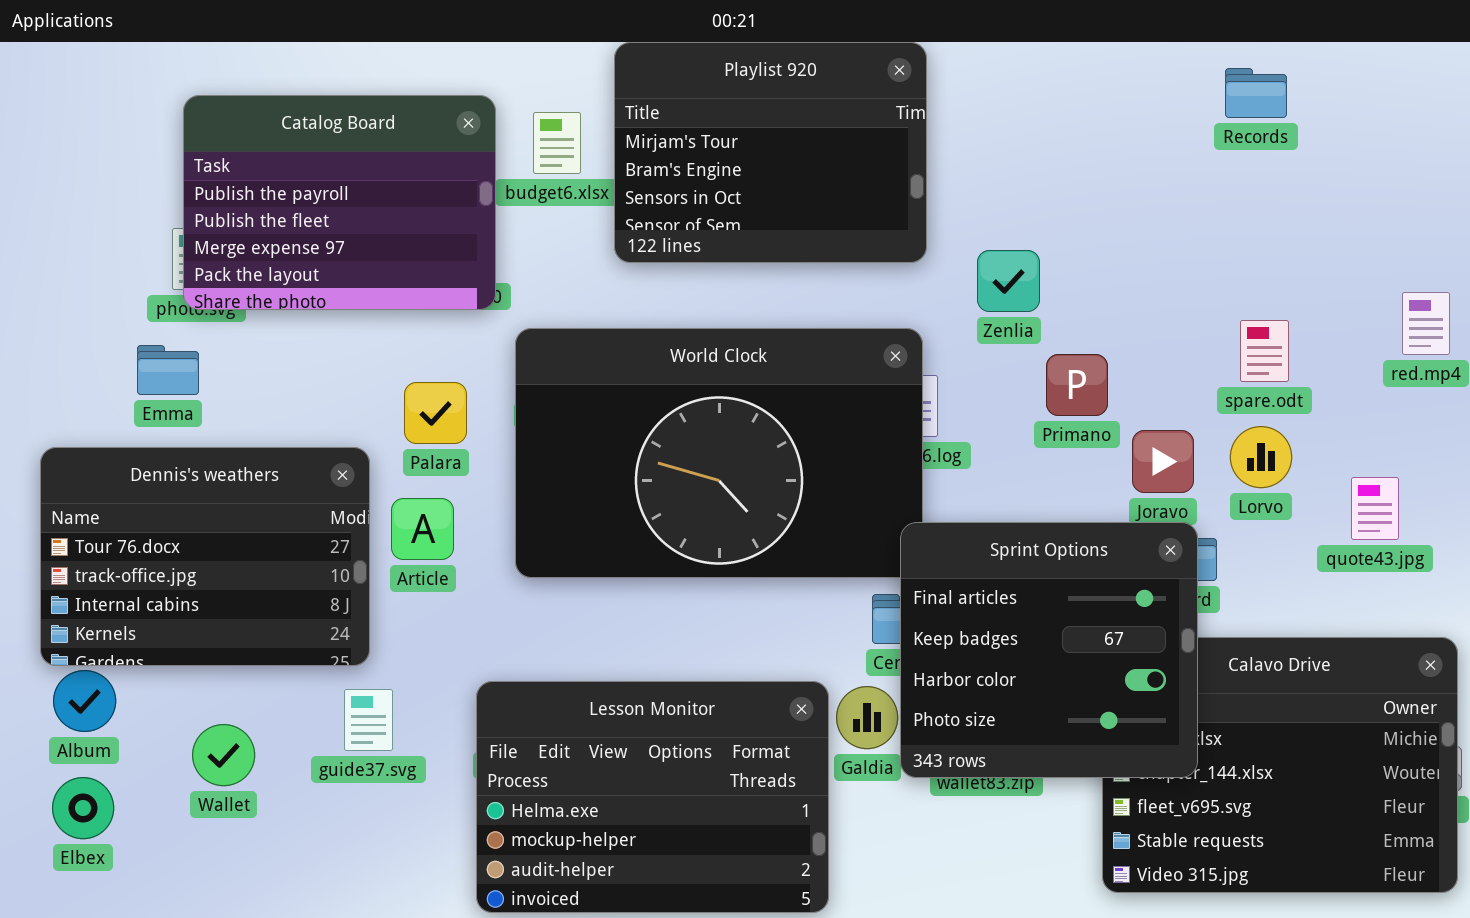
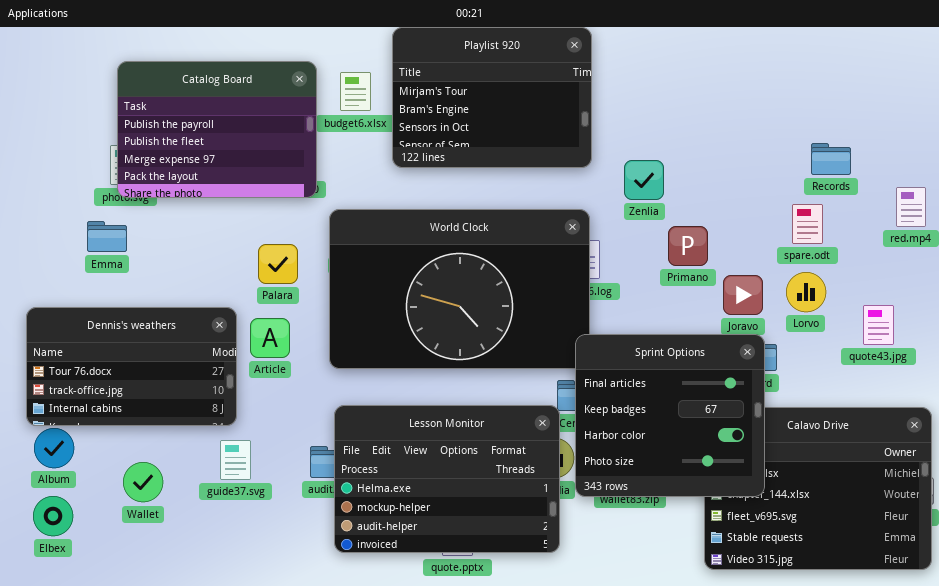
Records: [1225,68,1287,118] -> [811,143,851,175], moved
Dennis's weathers: [40,447,370,666] -> [26,307,237,426], resized
Lesson Monitor: [476,681,829,913] -> [334,405,560,553], moved

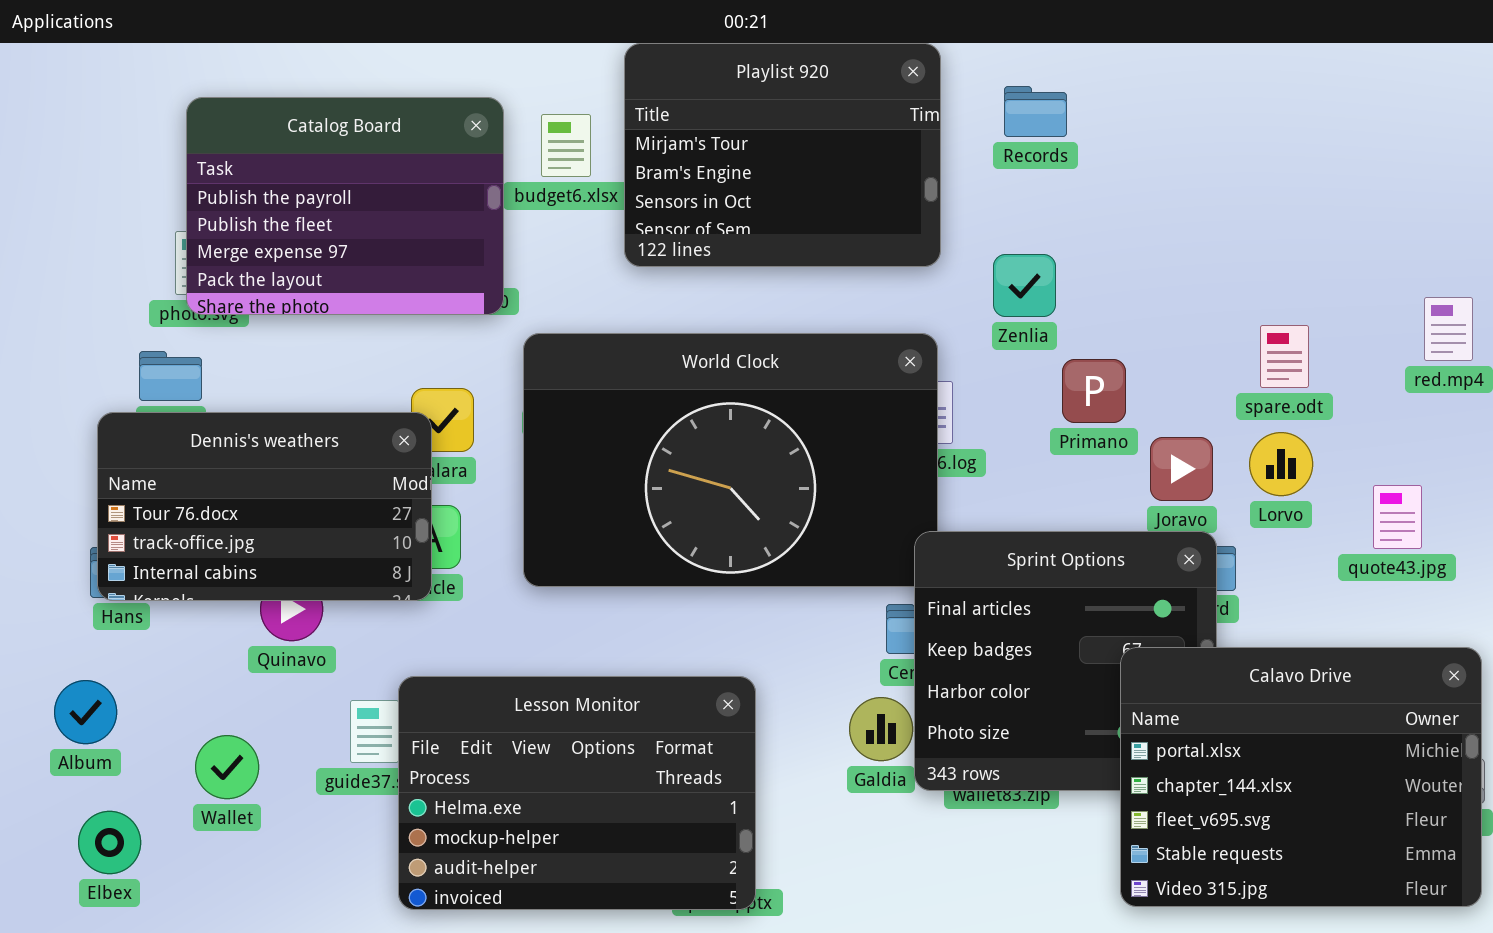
Records: [811,143,851,175] -> [1004,86,1067,137], moved
Dennis's weathers: [26,307,237,426] -> [97,412,432,601], moved
Lesson Monitor: [334,405,560,553] -> [398,676,756,910], moved
Calavo Drive: [704,407,932,570] -> [1120,647,1482,907], raised
Elbex: [33,496,73,536] -> [78,811,141,874], moved

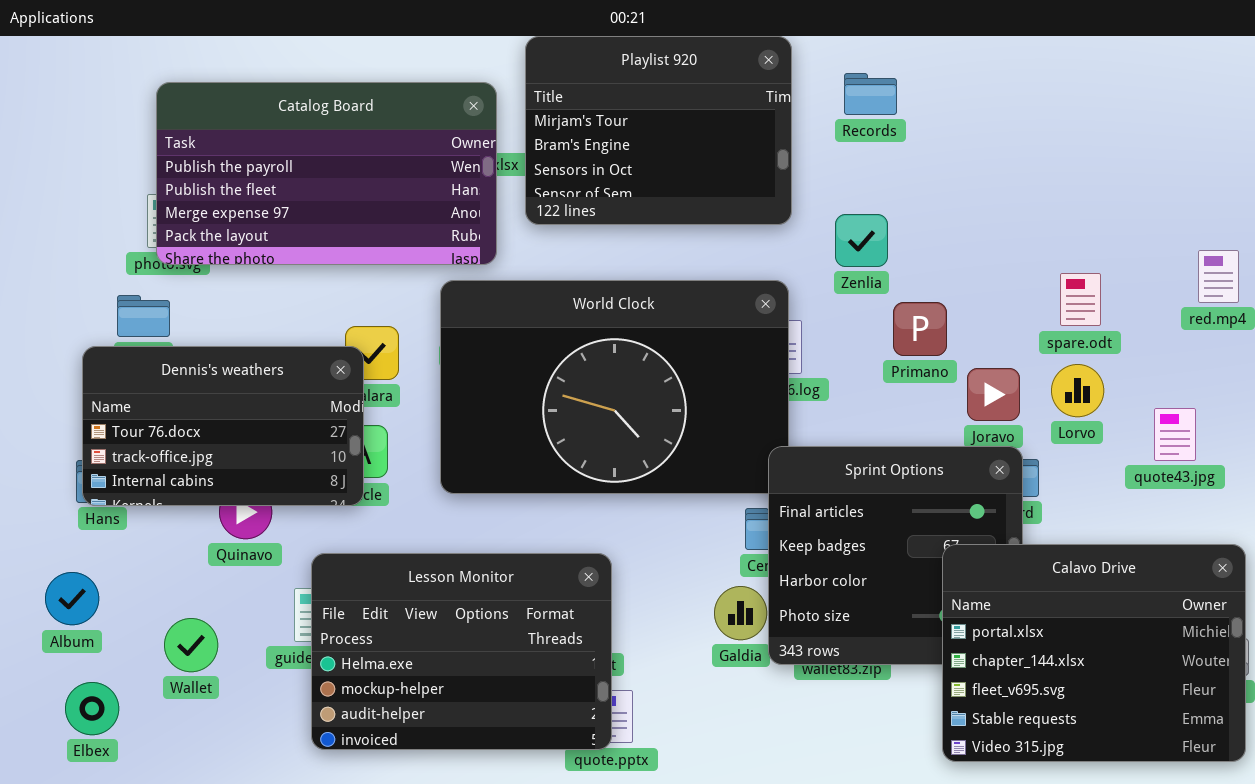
Catalog Board: [186,97,504,315] -> [156,82,497,265], resized
Lesson Monitor: [398,676,756,910] -> [311,553,612,750], moved

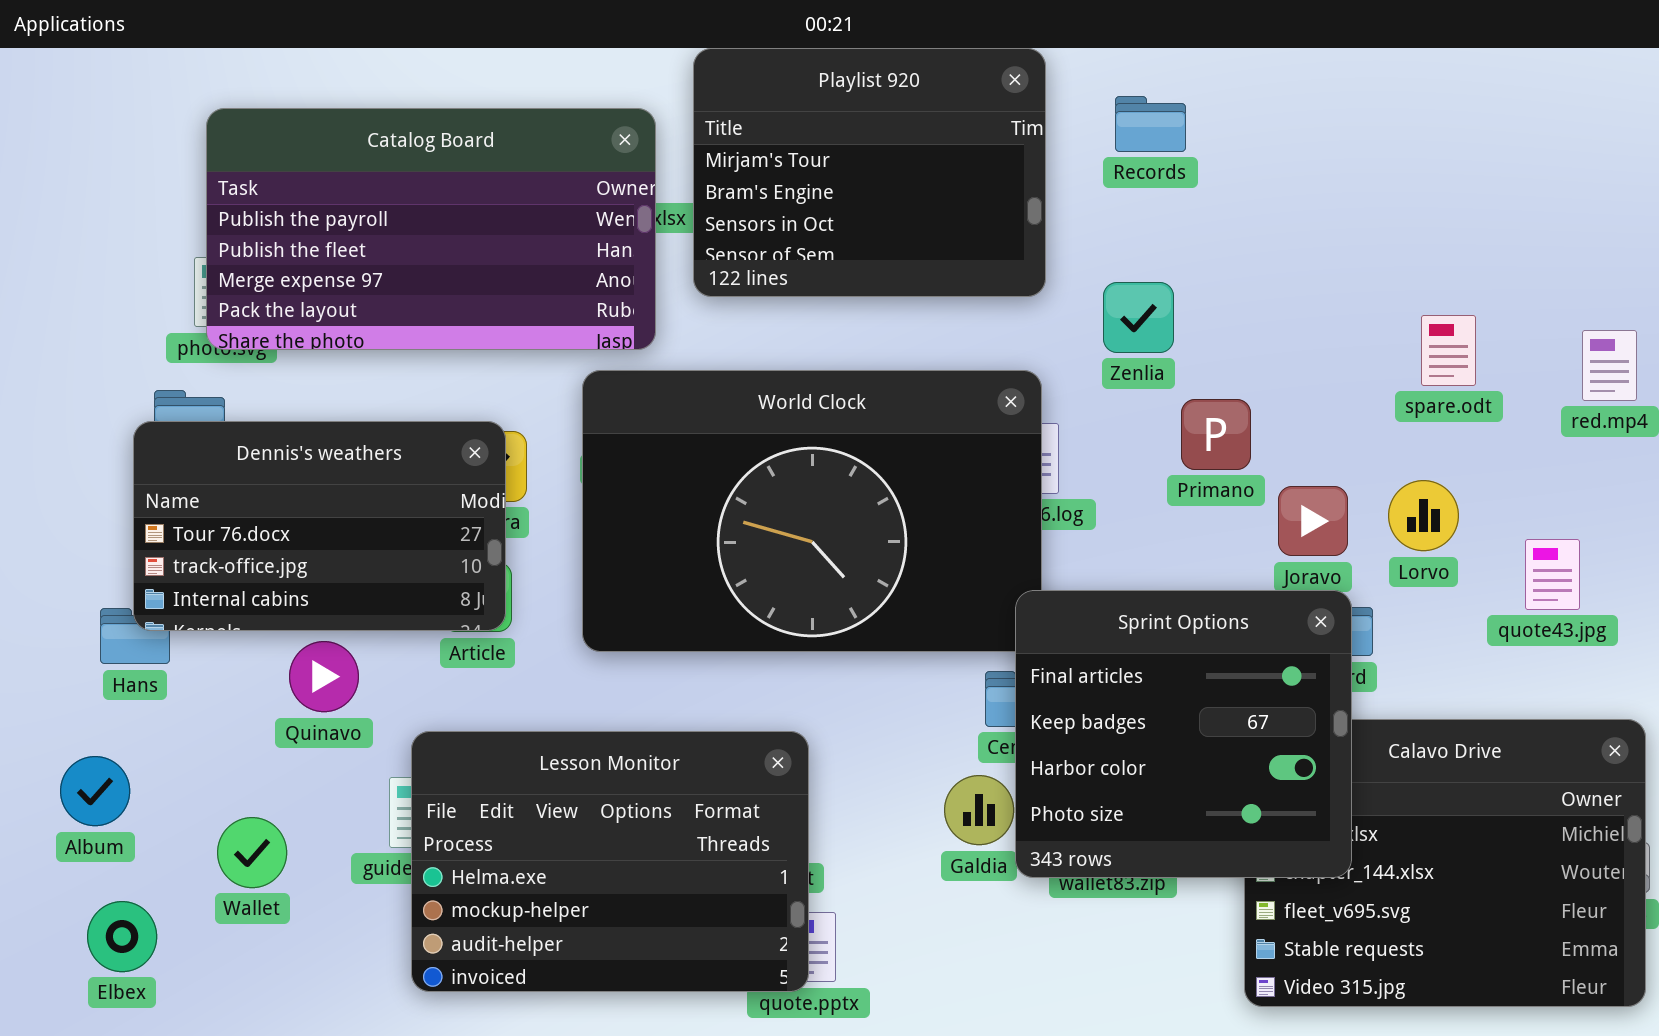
spare.odt: [1060,273,1101,326] -> [1421,315,1476,386], moved
Dennis's weathers: [82,346,364,506] -> [133,421,506,631], moved
Sprint Options: [768,446,1023,665] -> [1015,590,1352,878], raised

